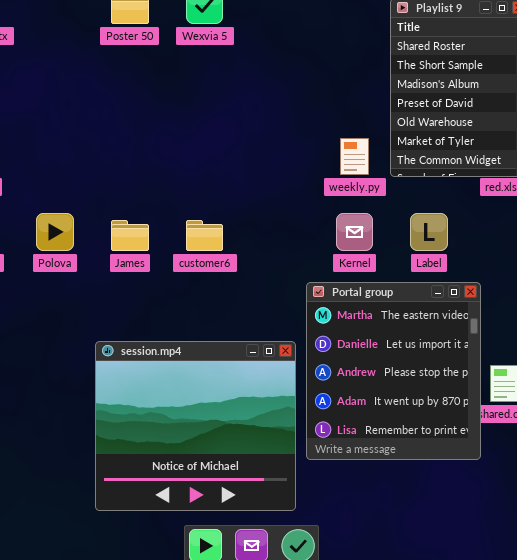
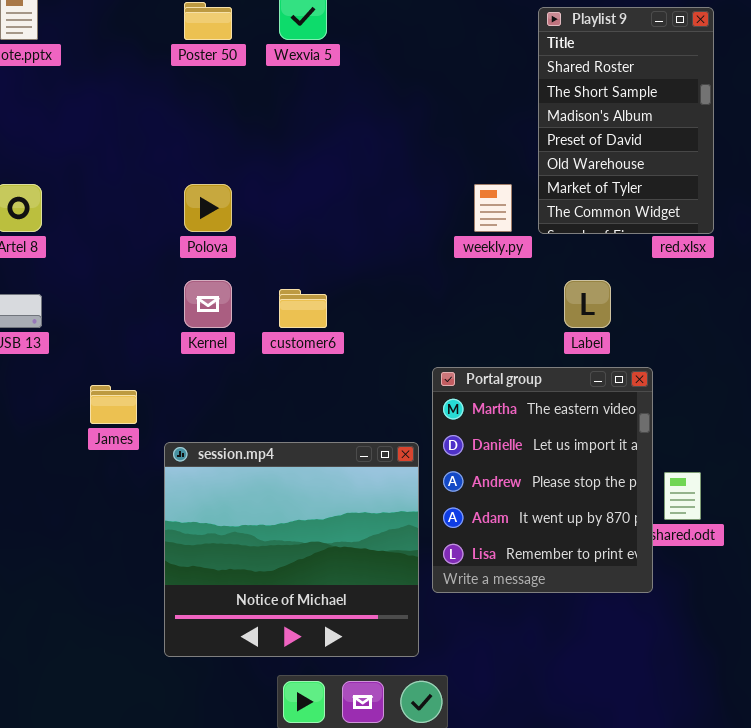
Polova: [36,213,74,251] -> [184,184,232,232], moved
Kernel: [336,213,373,251] -> [184,280,232,328], moved
James: [111,220,149,251] -> [90,385,137,424], moved

